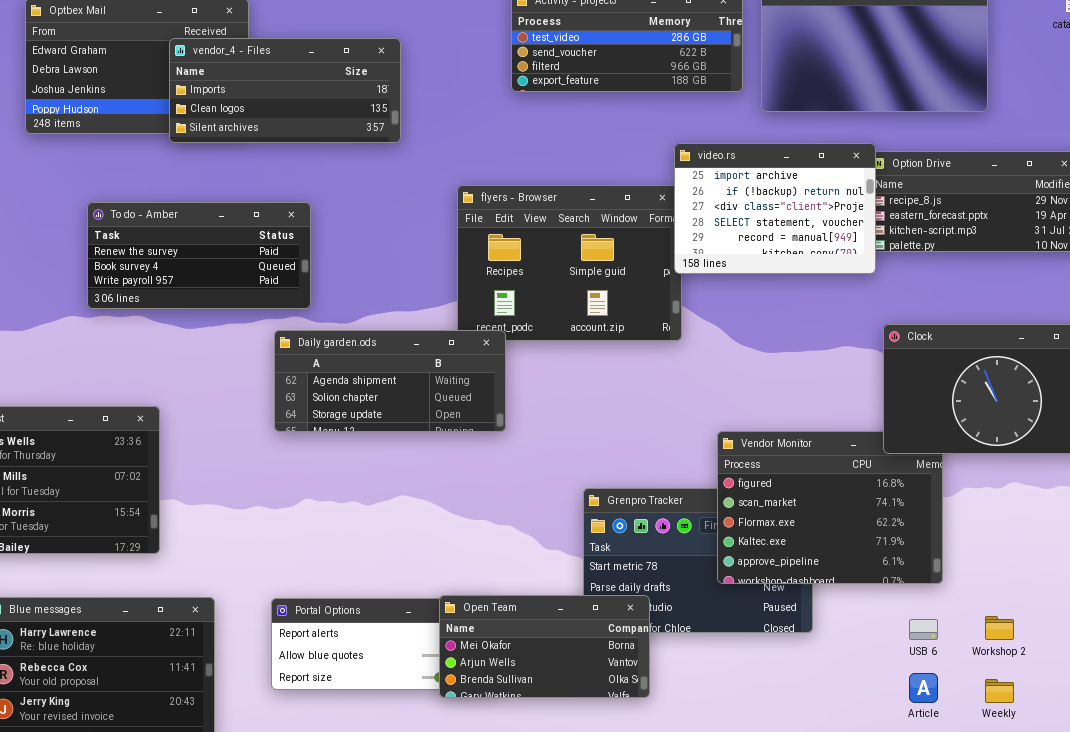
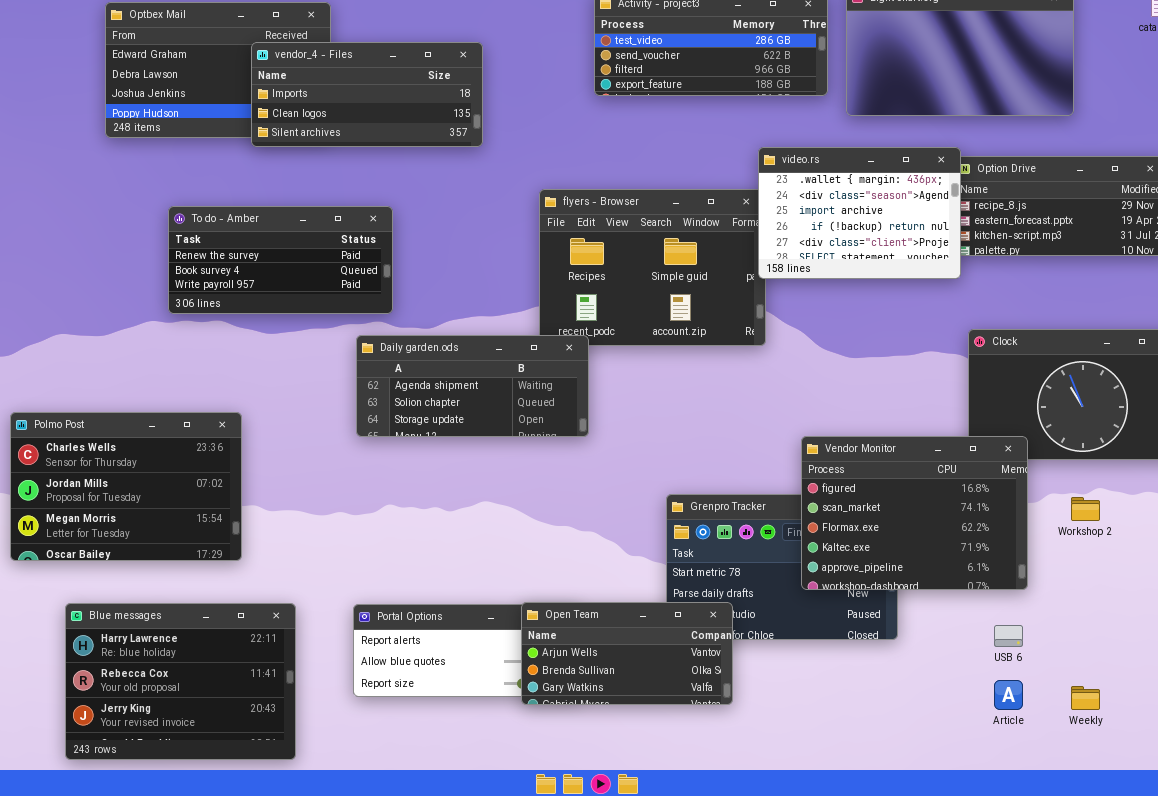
video.rs: [674,143,876,274] -> [758,147,961,279], scrolled up 2 rows
Vendor Monitor: [717,431,943,584] -> [801,436,1028,590], raised
Open Team: [439,595,650,698] -> [521,602,733,705], scrolled down 1 row
Workshop 2: [985,616,1014,640] -> [1071,497,1100,521], moved

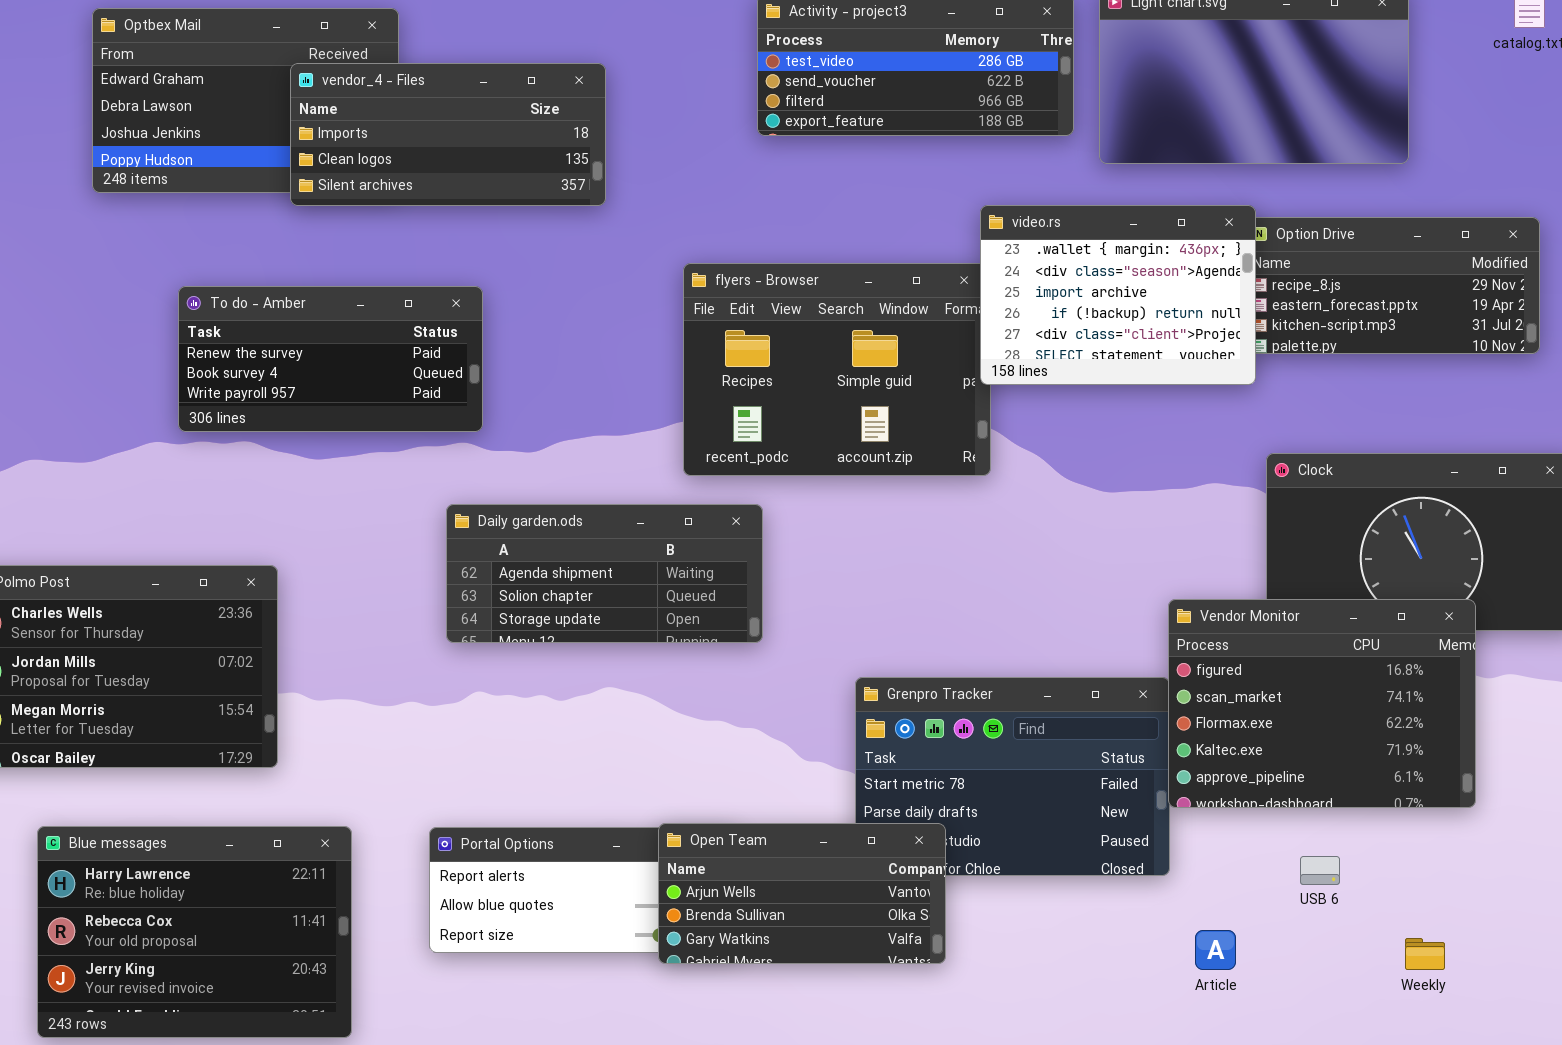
Daily garden.ods: [356,335,589,437] -> [446,504,763,643], moved
Vendor Monitor: [801,436,1028,590] -> [1168,599,1476,808], moved
Article: [994,680,1023,710] -> [1195,930,1236,970], moved

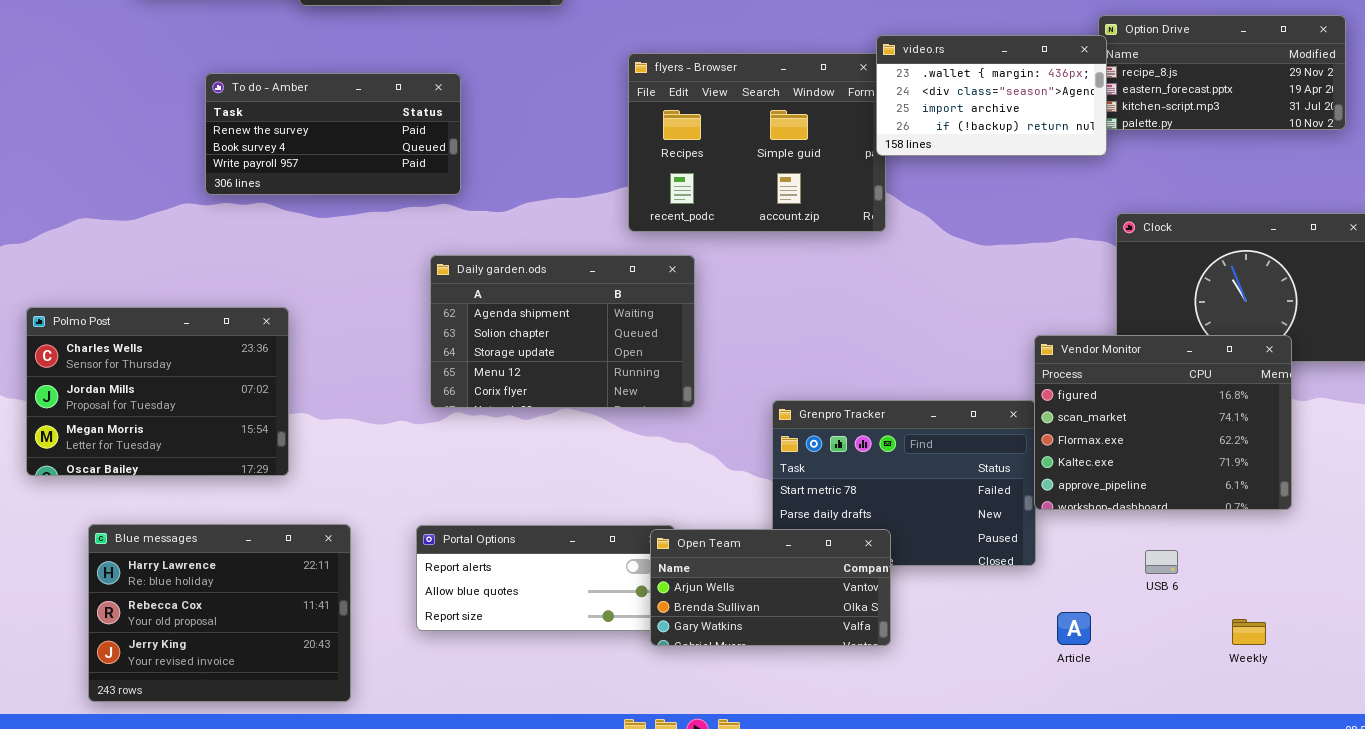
video.rs: [980,205,1256,385] -> [876,35,1107,156], resized
Daily garden.ods: [446,504,763,643] -> [430,255,695,408], resized
Open Team: [658,823,946,964] -> [650,529,891,646], moved

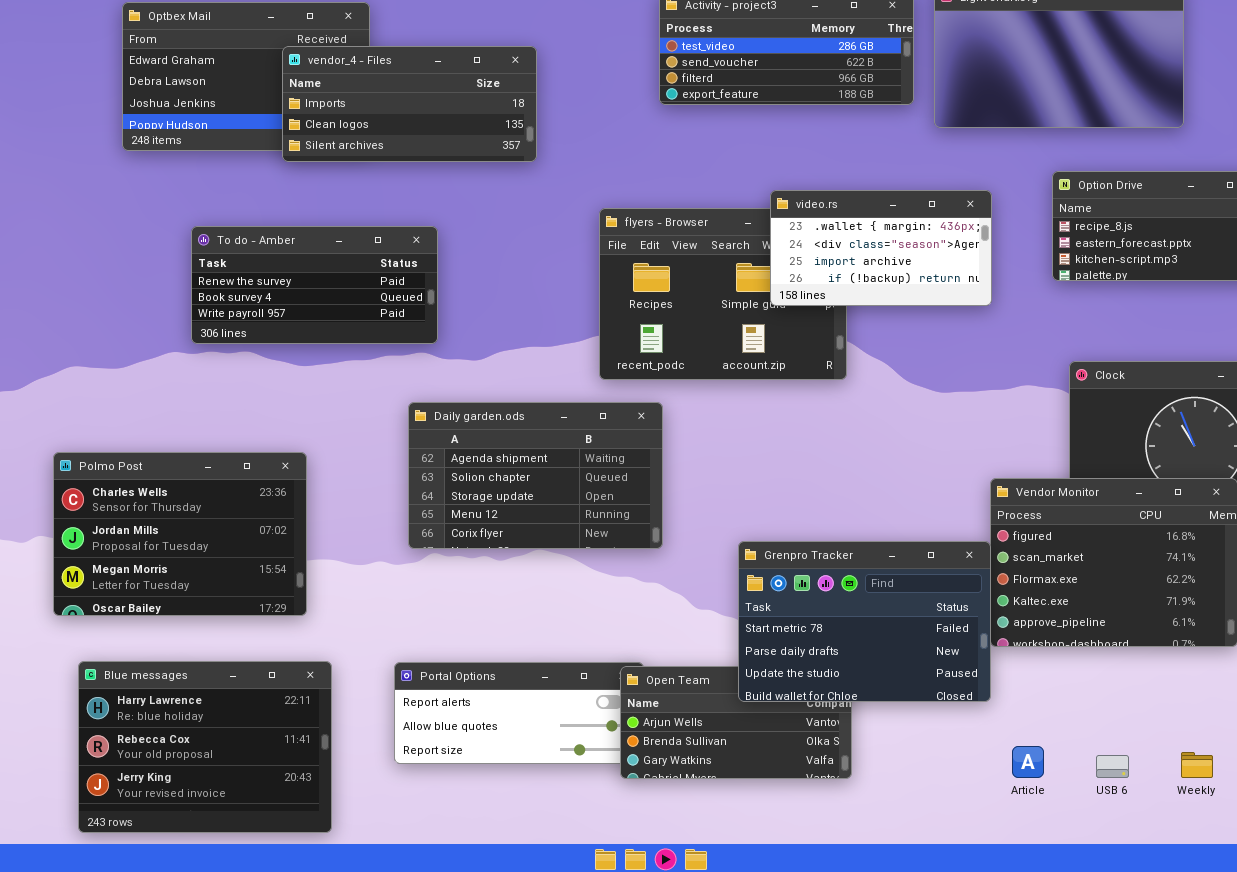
video.rs: [876,35,1107,156] -> [770,190,992,306], moved
Polmo Post: [26,307,289,476] -> [53,452,307,616], moved
Grenpro Tracker: [772,400,1036,566] -> [738,541,991,702], raised
USB 6: [1145,550,1178,574] -> [1096,755,1129,778], moved

